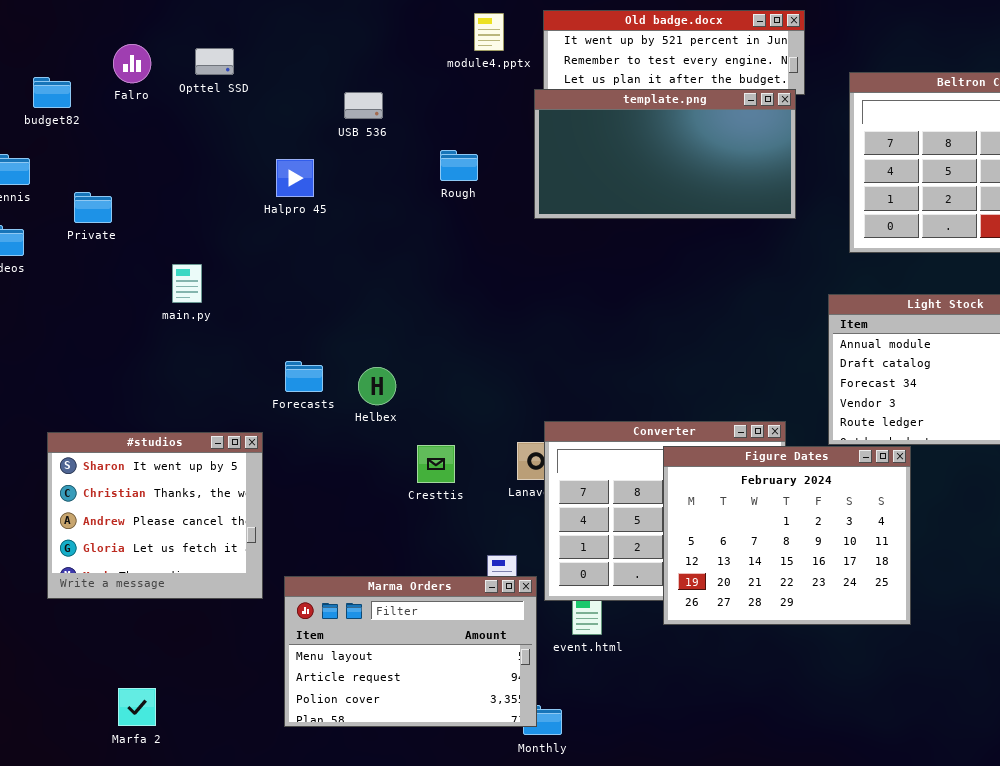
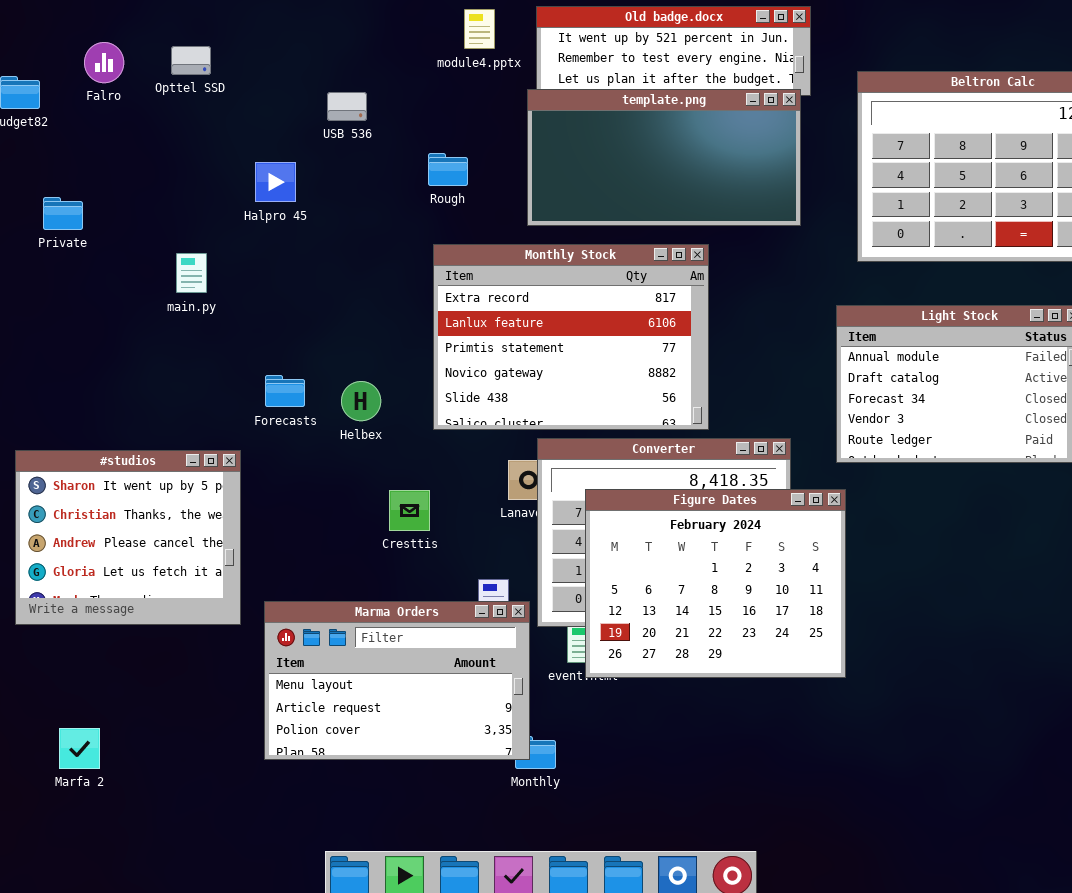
Monthly Stock: none -> [433,244,709,430], opened
main.py: [172,264,202,303] -> [176,253,207,293], moved
Cresttis: [417,445,455,483] -> [389,490,430,531], moved
Figure Dates: [663,446,911,625] -> [585,489,846,678], moved
Marfa 2: [118,688,156,726] -> [59,728,100,769], moved

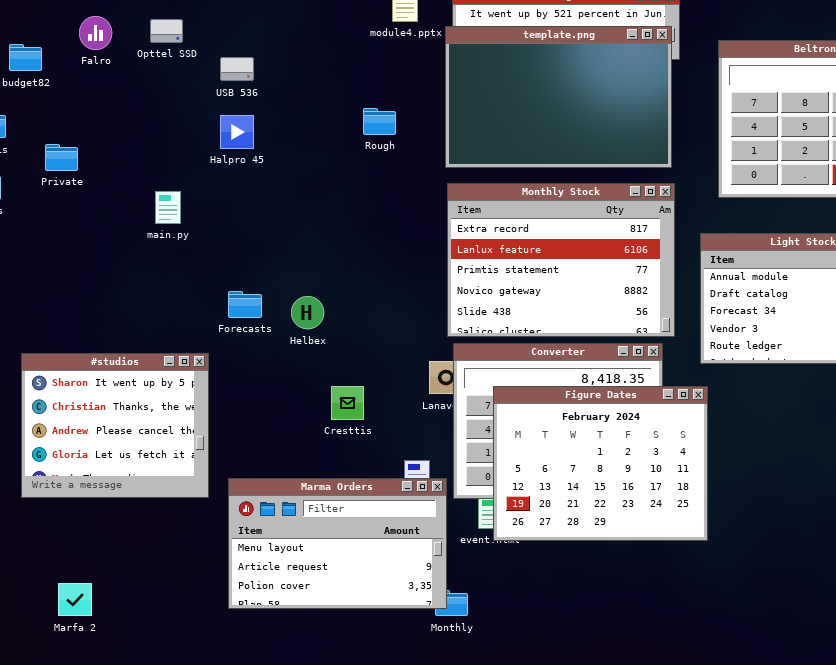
template.png: [527,89,801,226] -> [445,26,672,168], resized
USB 536: [327,92,367,121] -> [220,57,254,81], moved
Monthly Stock: [433,244,709,430] -> [447,183,675,337], moved

